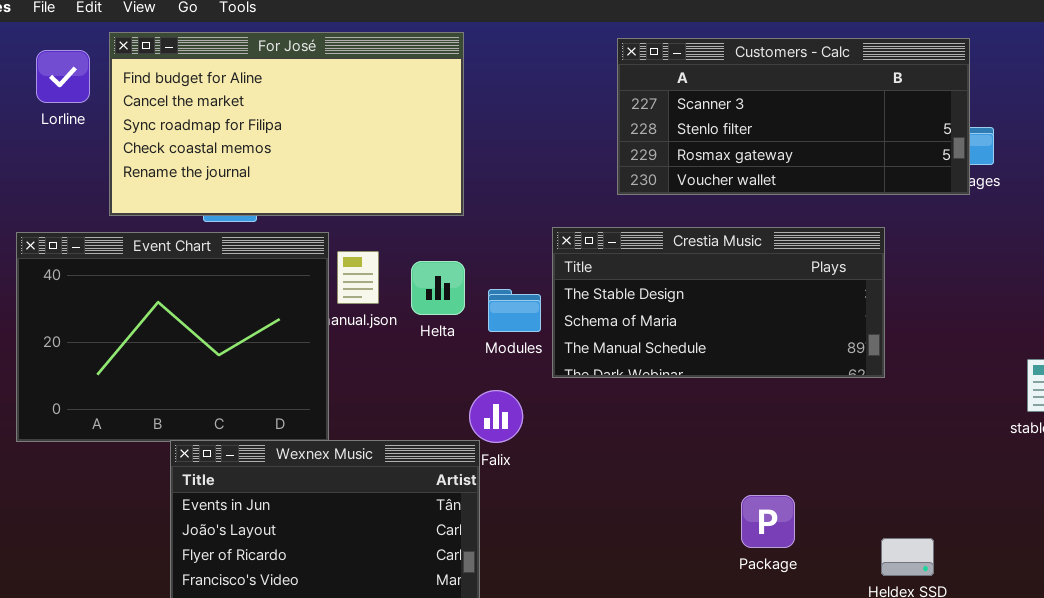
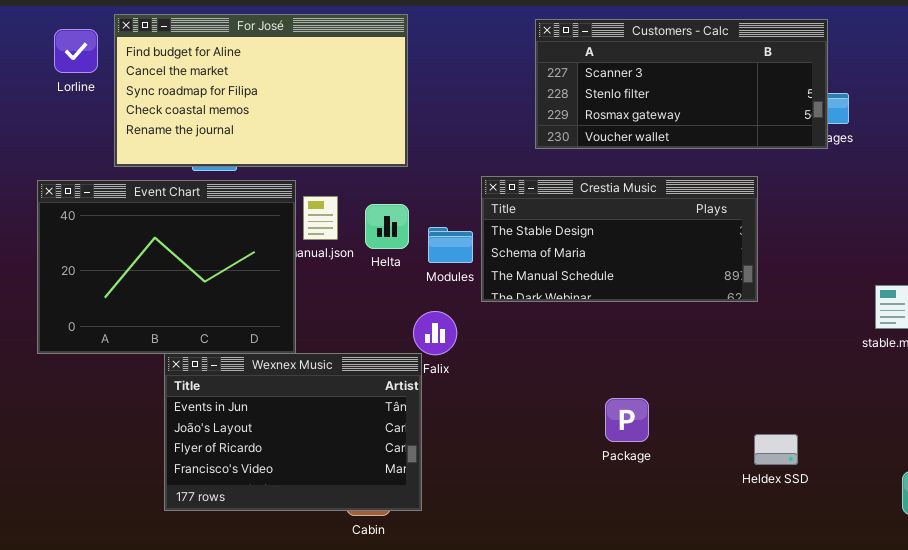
Package: [741,495,795,548] -> [605,398,649,442], moved

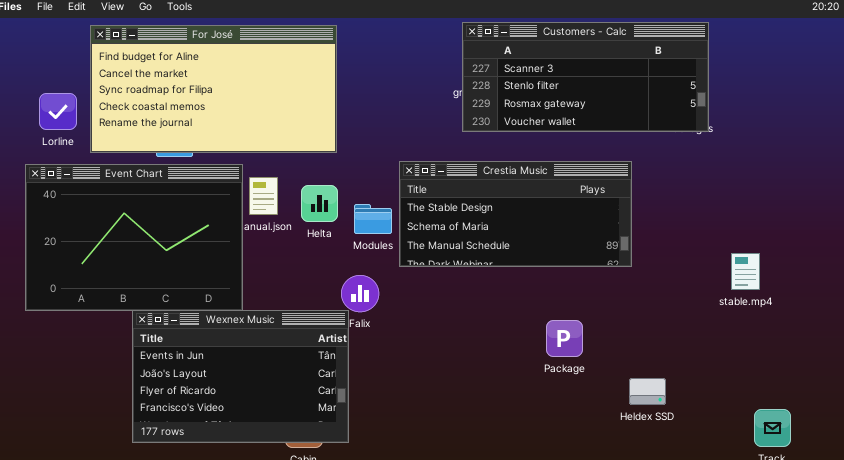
Customers - Calc: [535,19,828,149] -> [462,22,709,132], moved
Lorline: [54,29,98,73] -> [39,93,77,130], moved
Package: [605,398,649,442] -> [546,320,583,357], moved

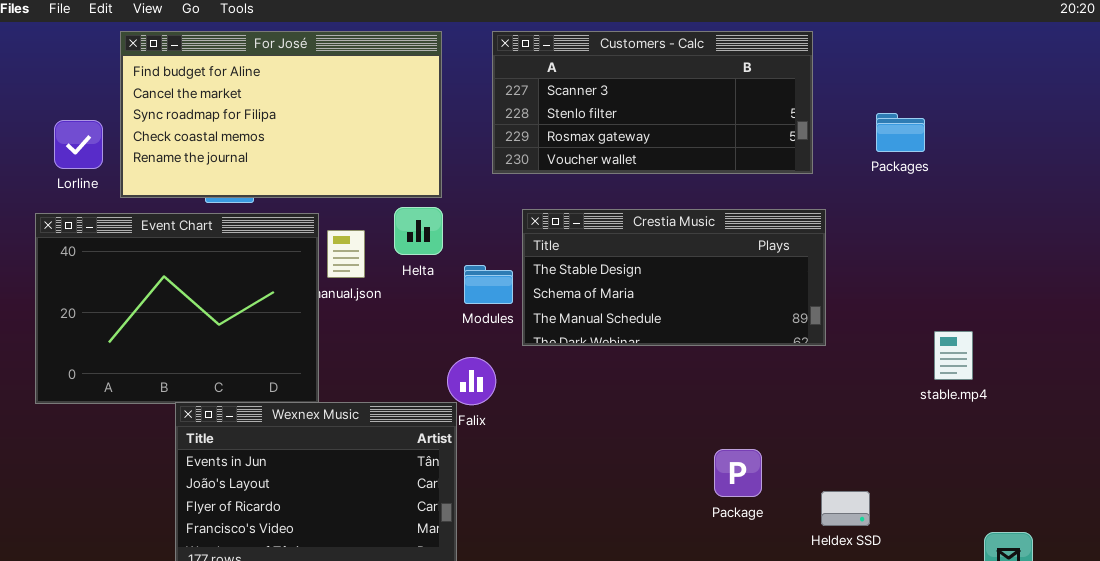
Customers - Calc: [462,22,709,132] -> [492,31,813,174], moved
Helta: [301,185,338,222] -> [394,207,443,255], moved
stable.mp4: [731,253,760,290] -> [934,331,973,380], moved
Package: [546,320,583,357] -> [714,449,762,497], moved

